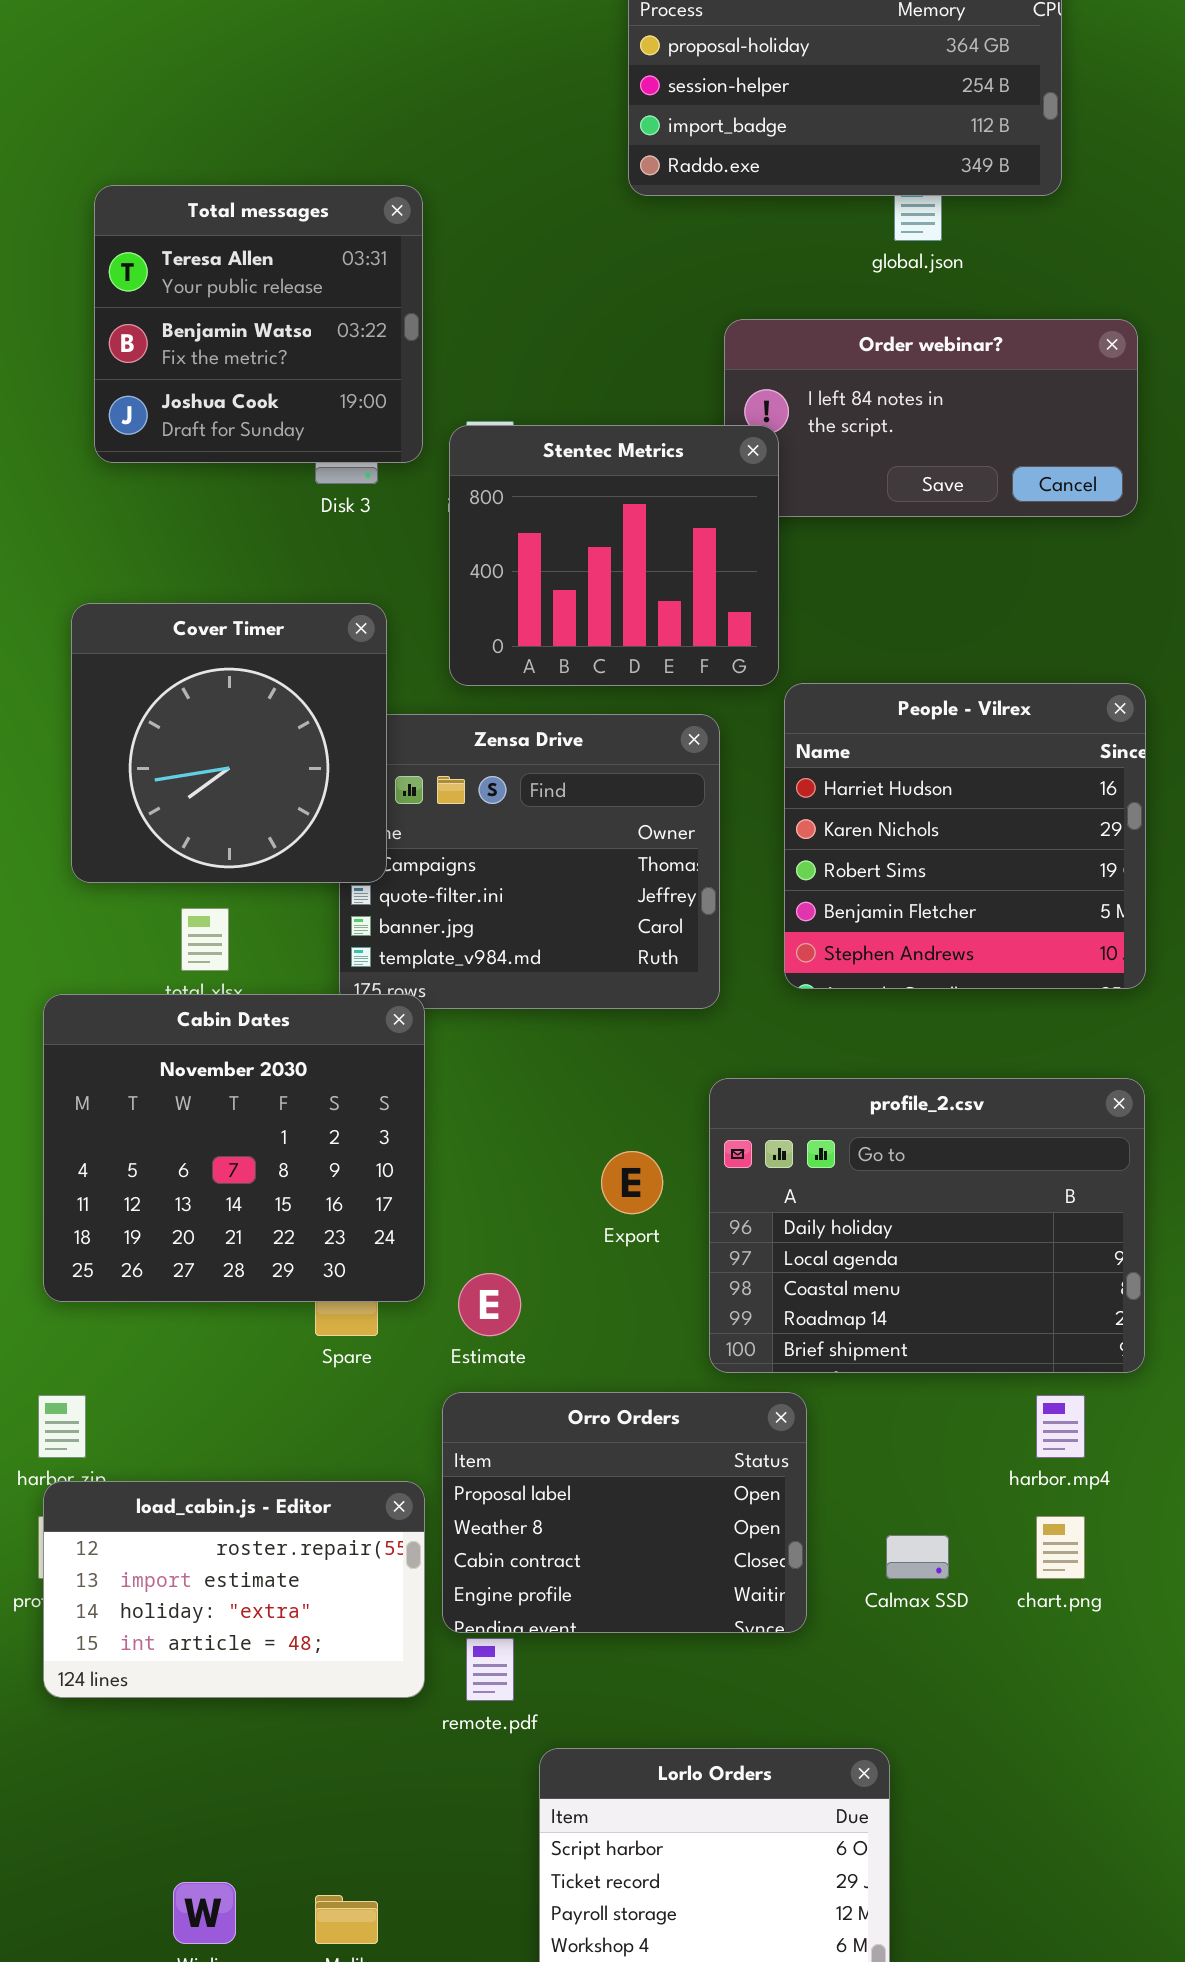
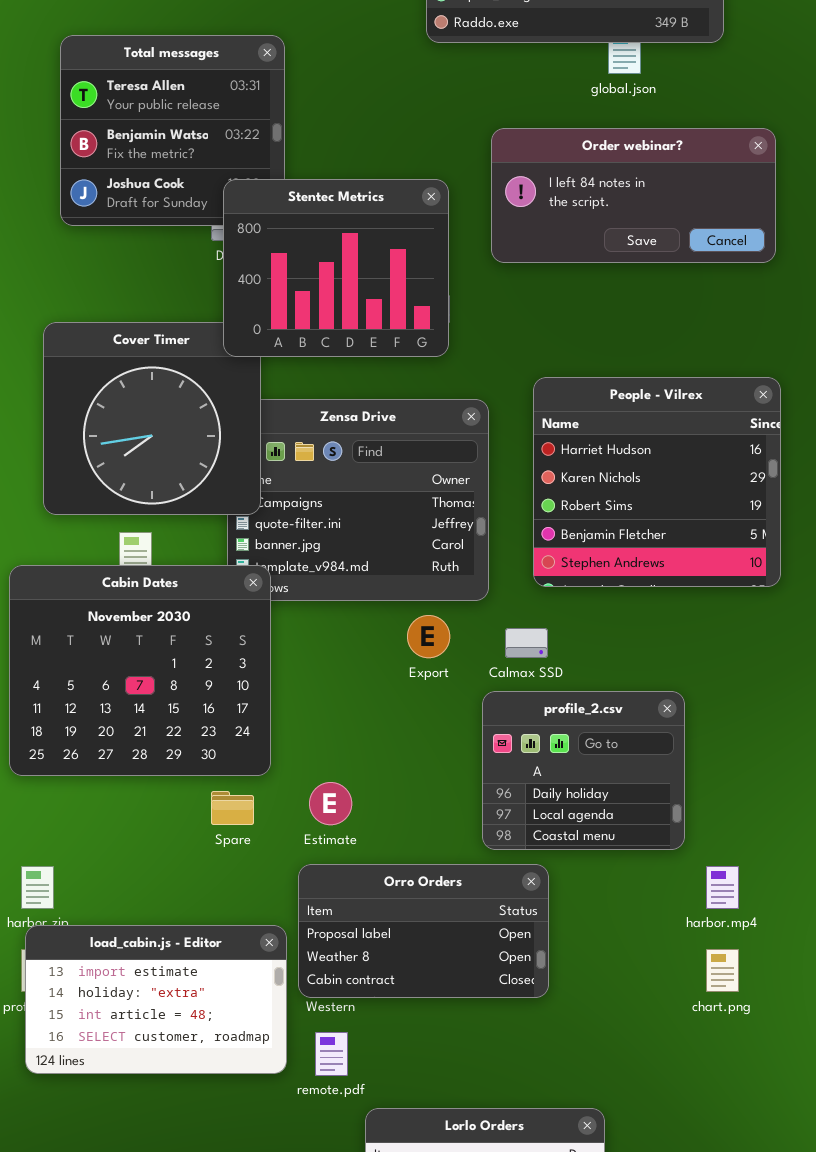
Stentec Metrics: [449,425,779,686] -> [223,179,449,357], moved
Cabin Dates: [43,994,425,1302] -> [9,565,271,776], moved
profile_2.csv: [709,1078,1145,1373] -> [482,691,685,850], resized
Export: [601,1151,663,1214] -> [407,615,450,658], moved
Orro Orders: [442,1392,807,1633] -> [298,864,549,998], resized
load_cabin.js - Editor: [43,1481,425,1698] -> [25,925,287,1074], scrolled down 1 row
Calmax SSD: [886,1535,949,1579] -> [505,628,548,658], moved

